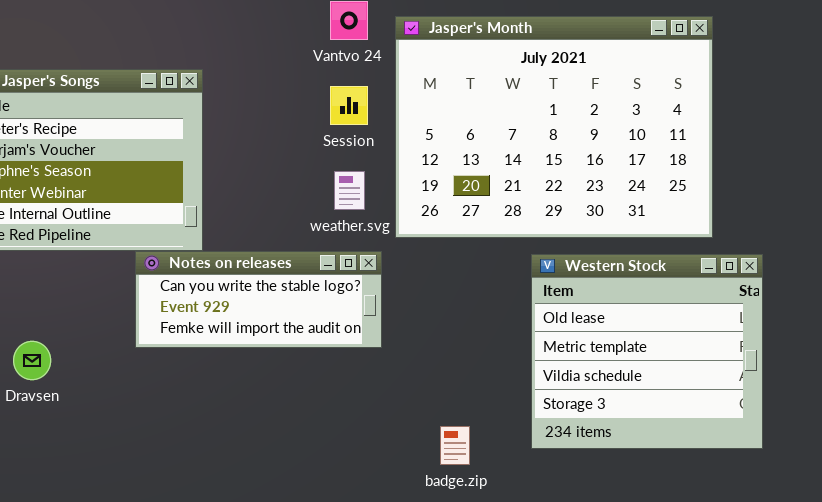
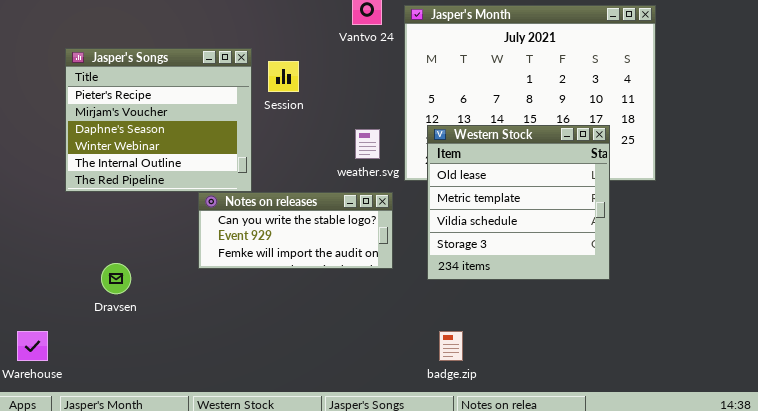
Session: [330,86,368,125] -> [268,61,299,92], moved
Western Stock: [531,254,763,449] -> [427,125,610,280], moved

